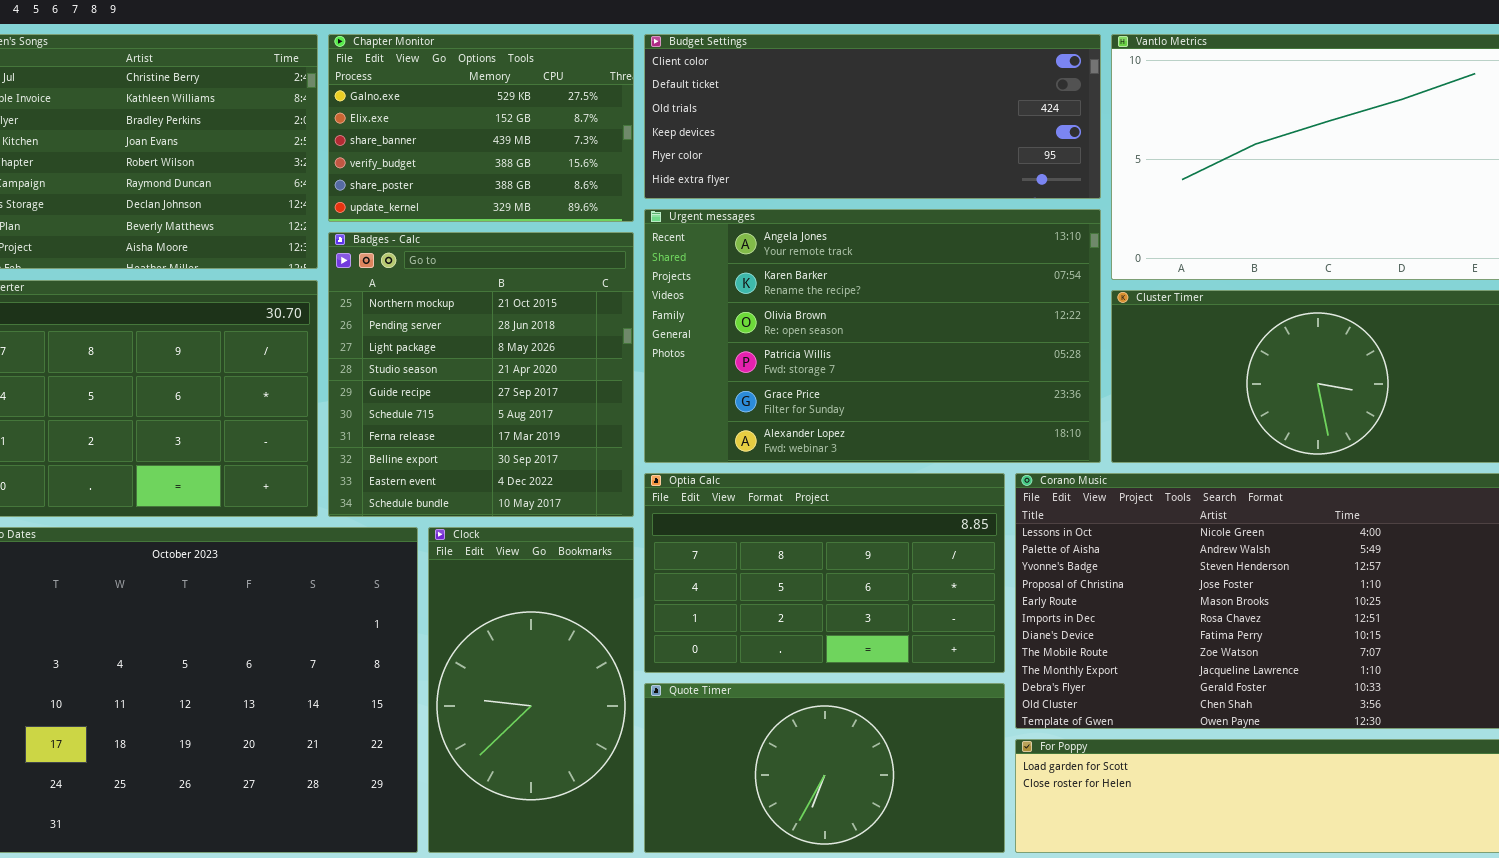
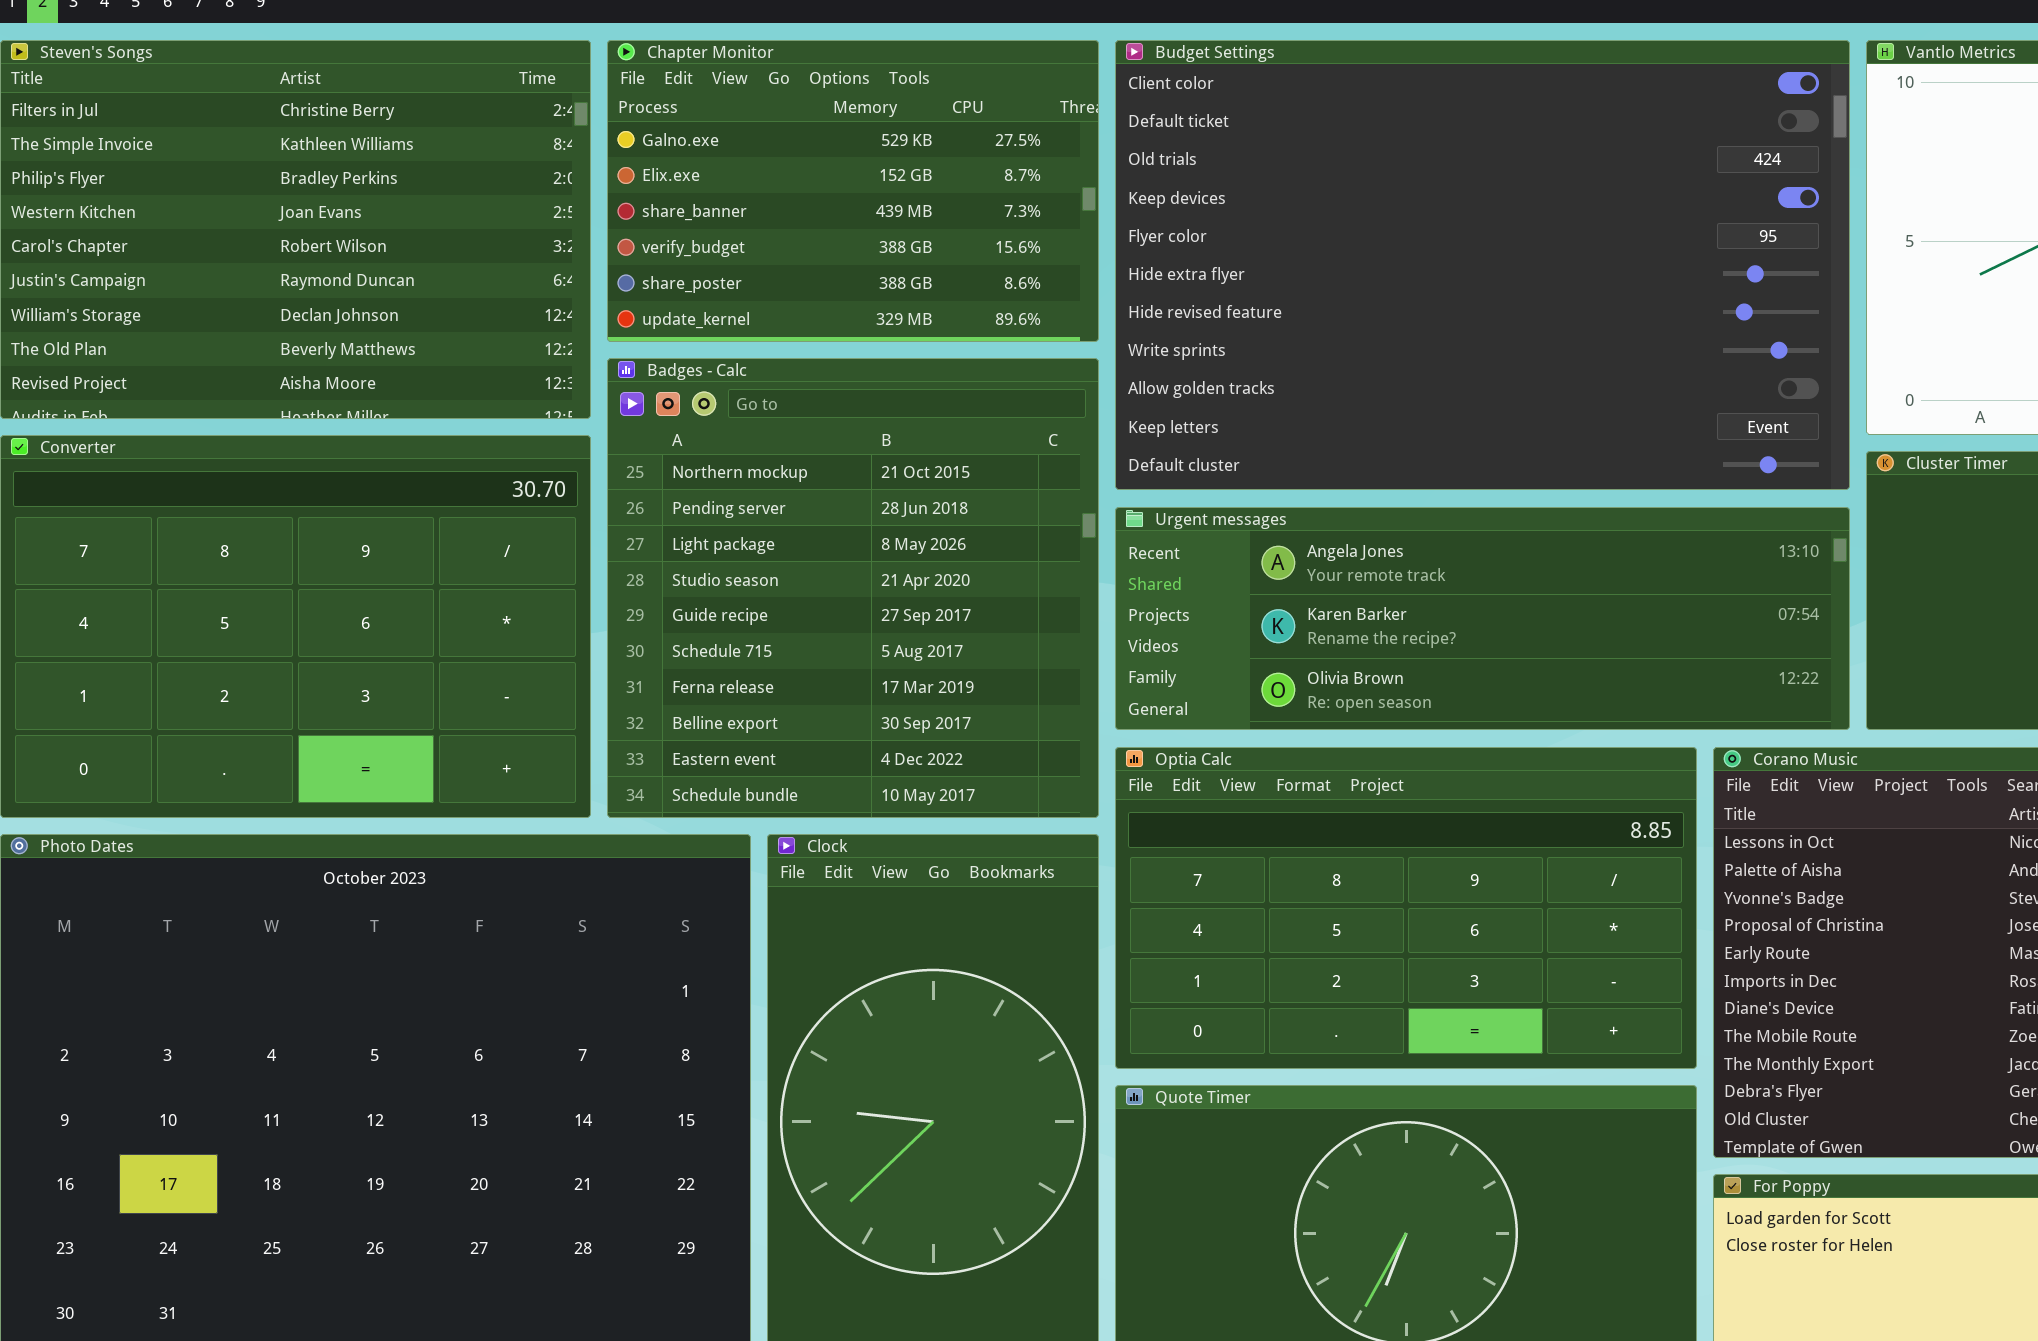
Budget Settings: [644,34,1101,199] -> [1115,40,1850,490], resized
Urgent messages: [644,209,1101,463] -> [1115,507,1850,730], resized

